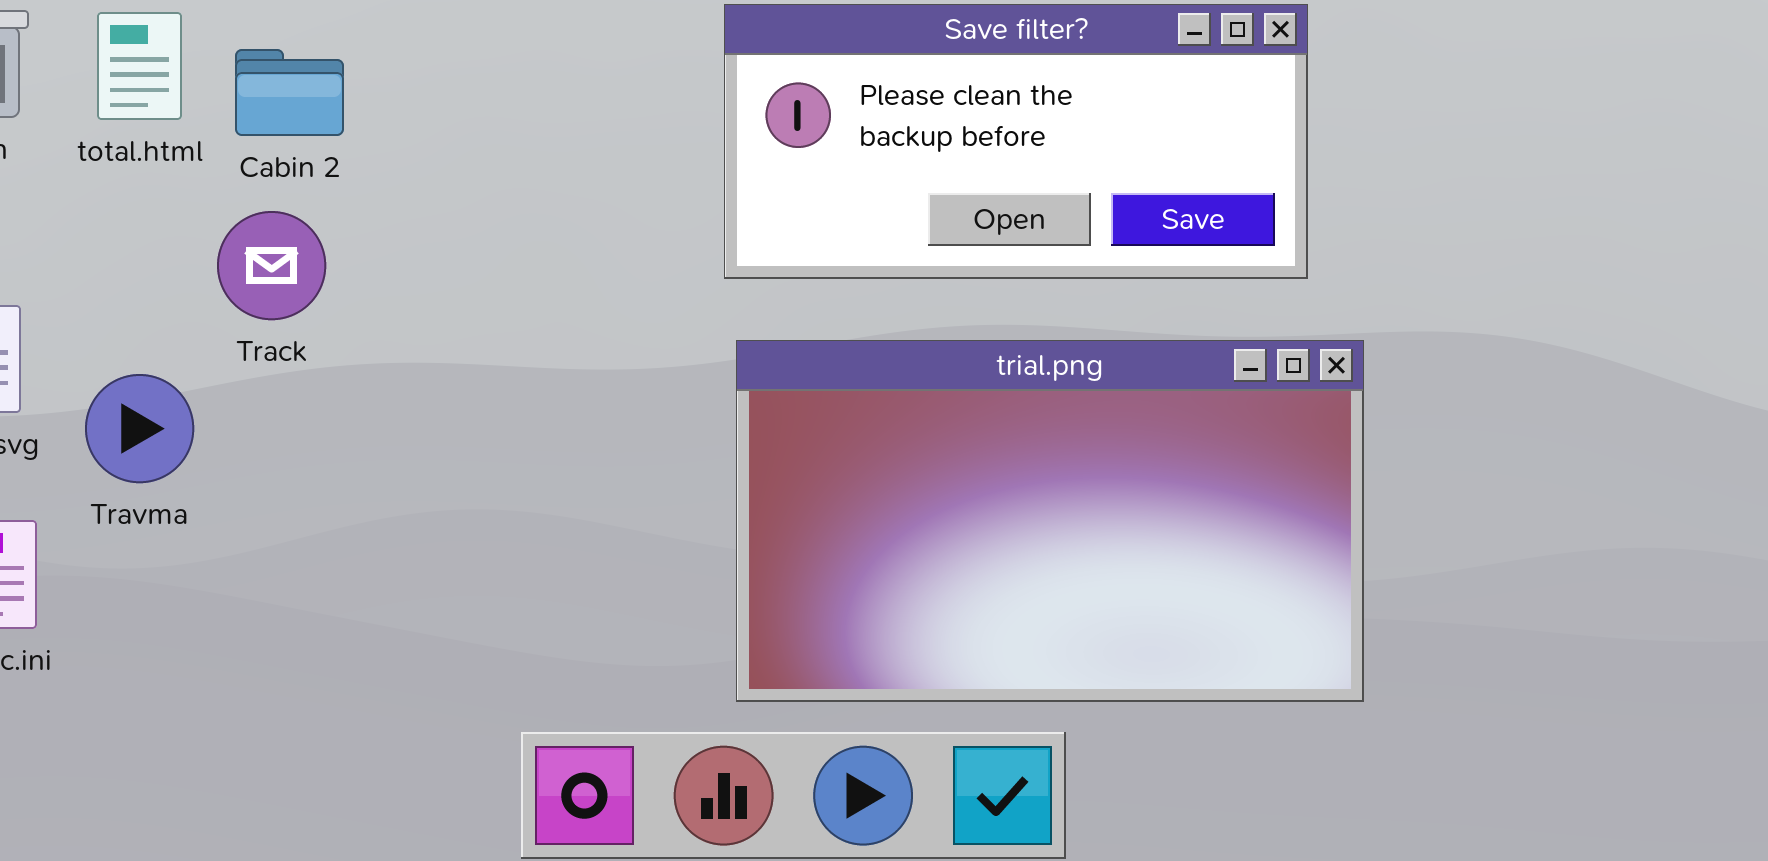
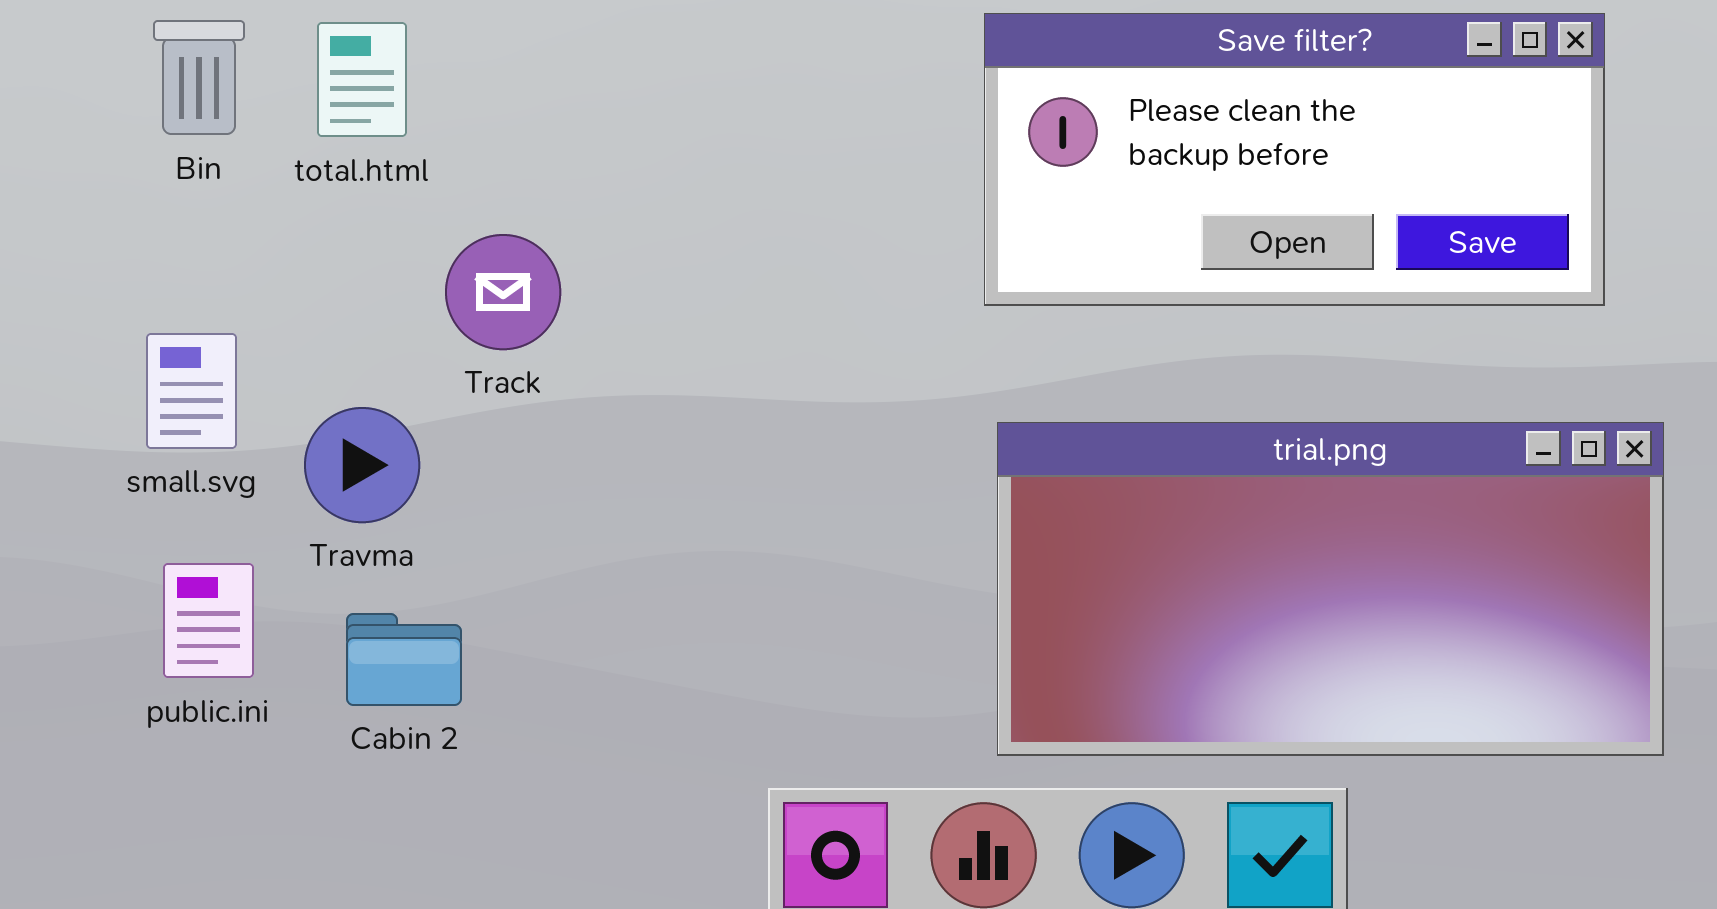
Cabin 2: [235,49,344,136] -> [346,613,462,706], moved
trial.png: [736,340,1364,702] -> [997,422,1664,756], resized

